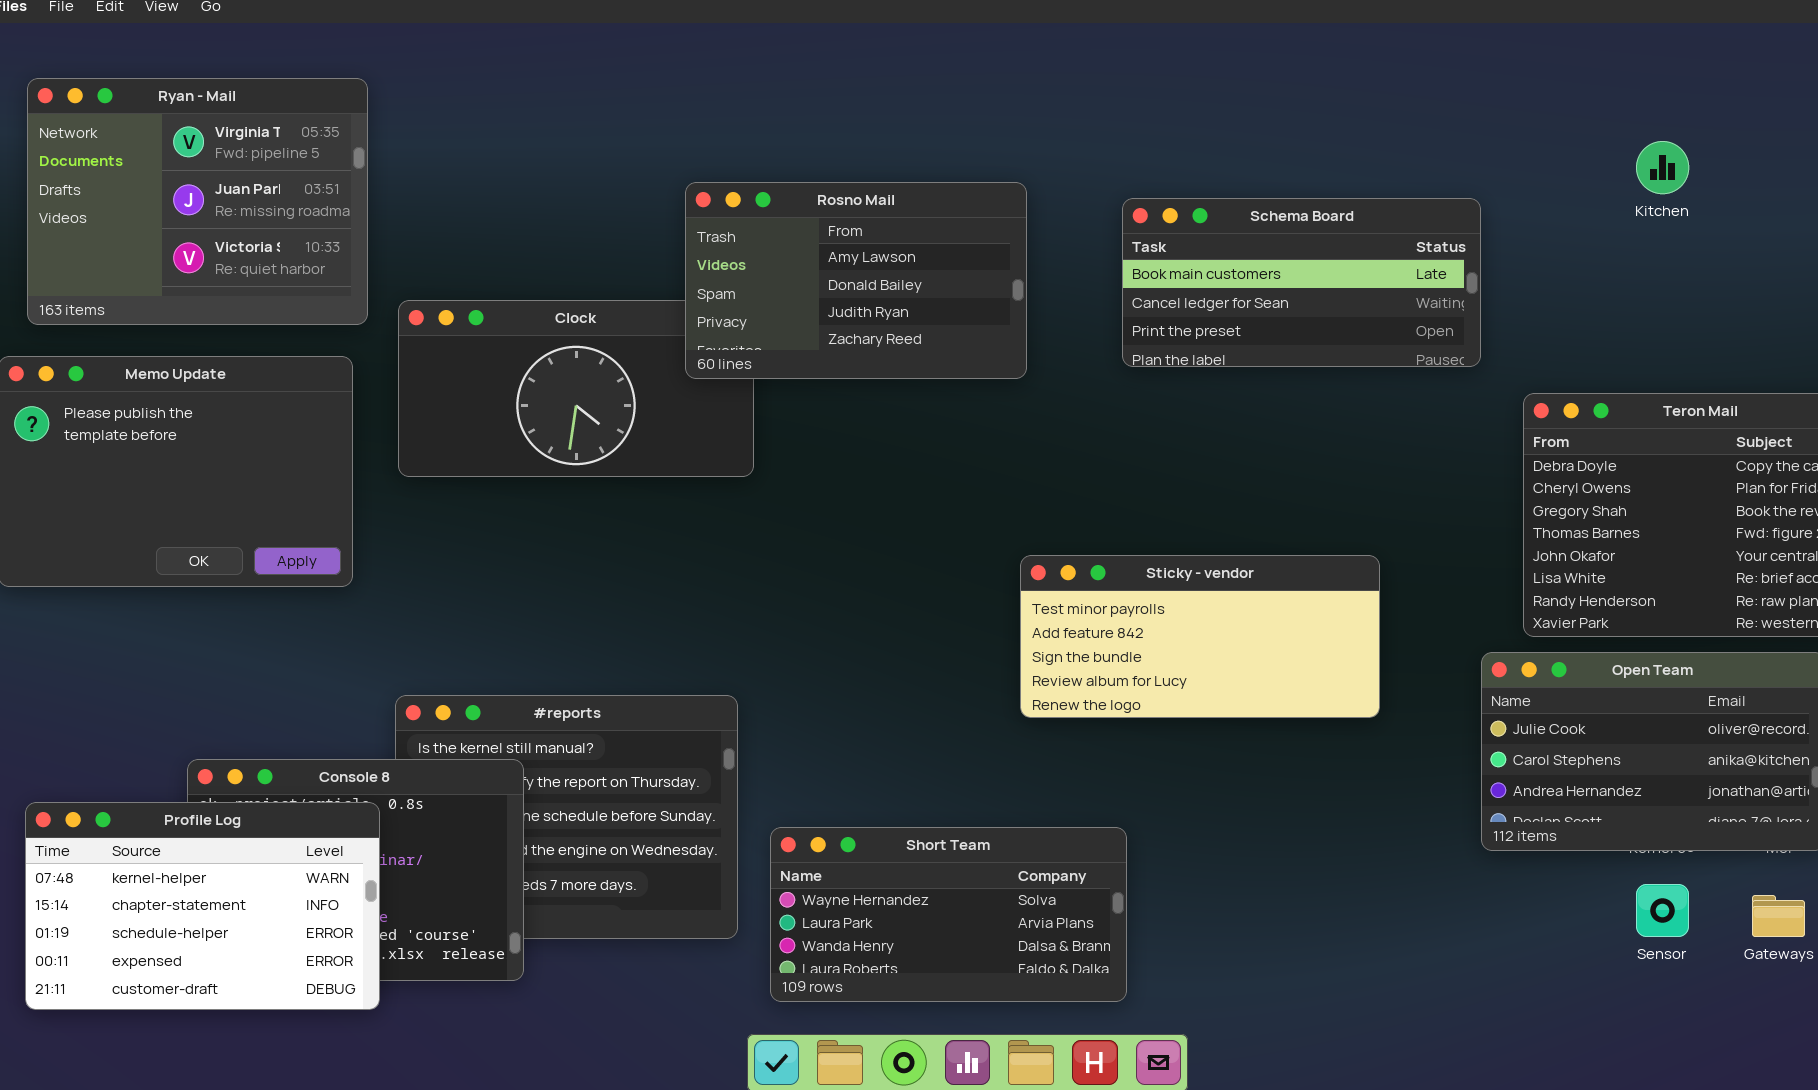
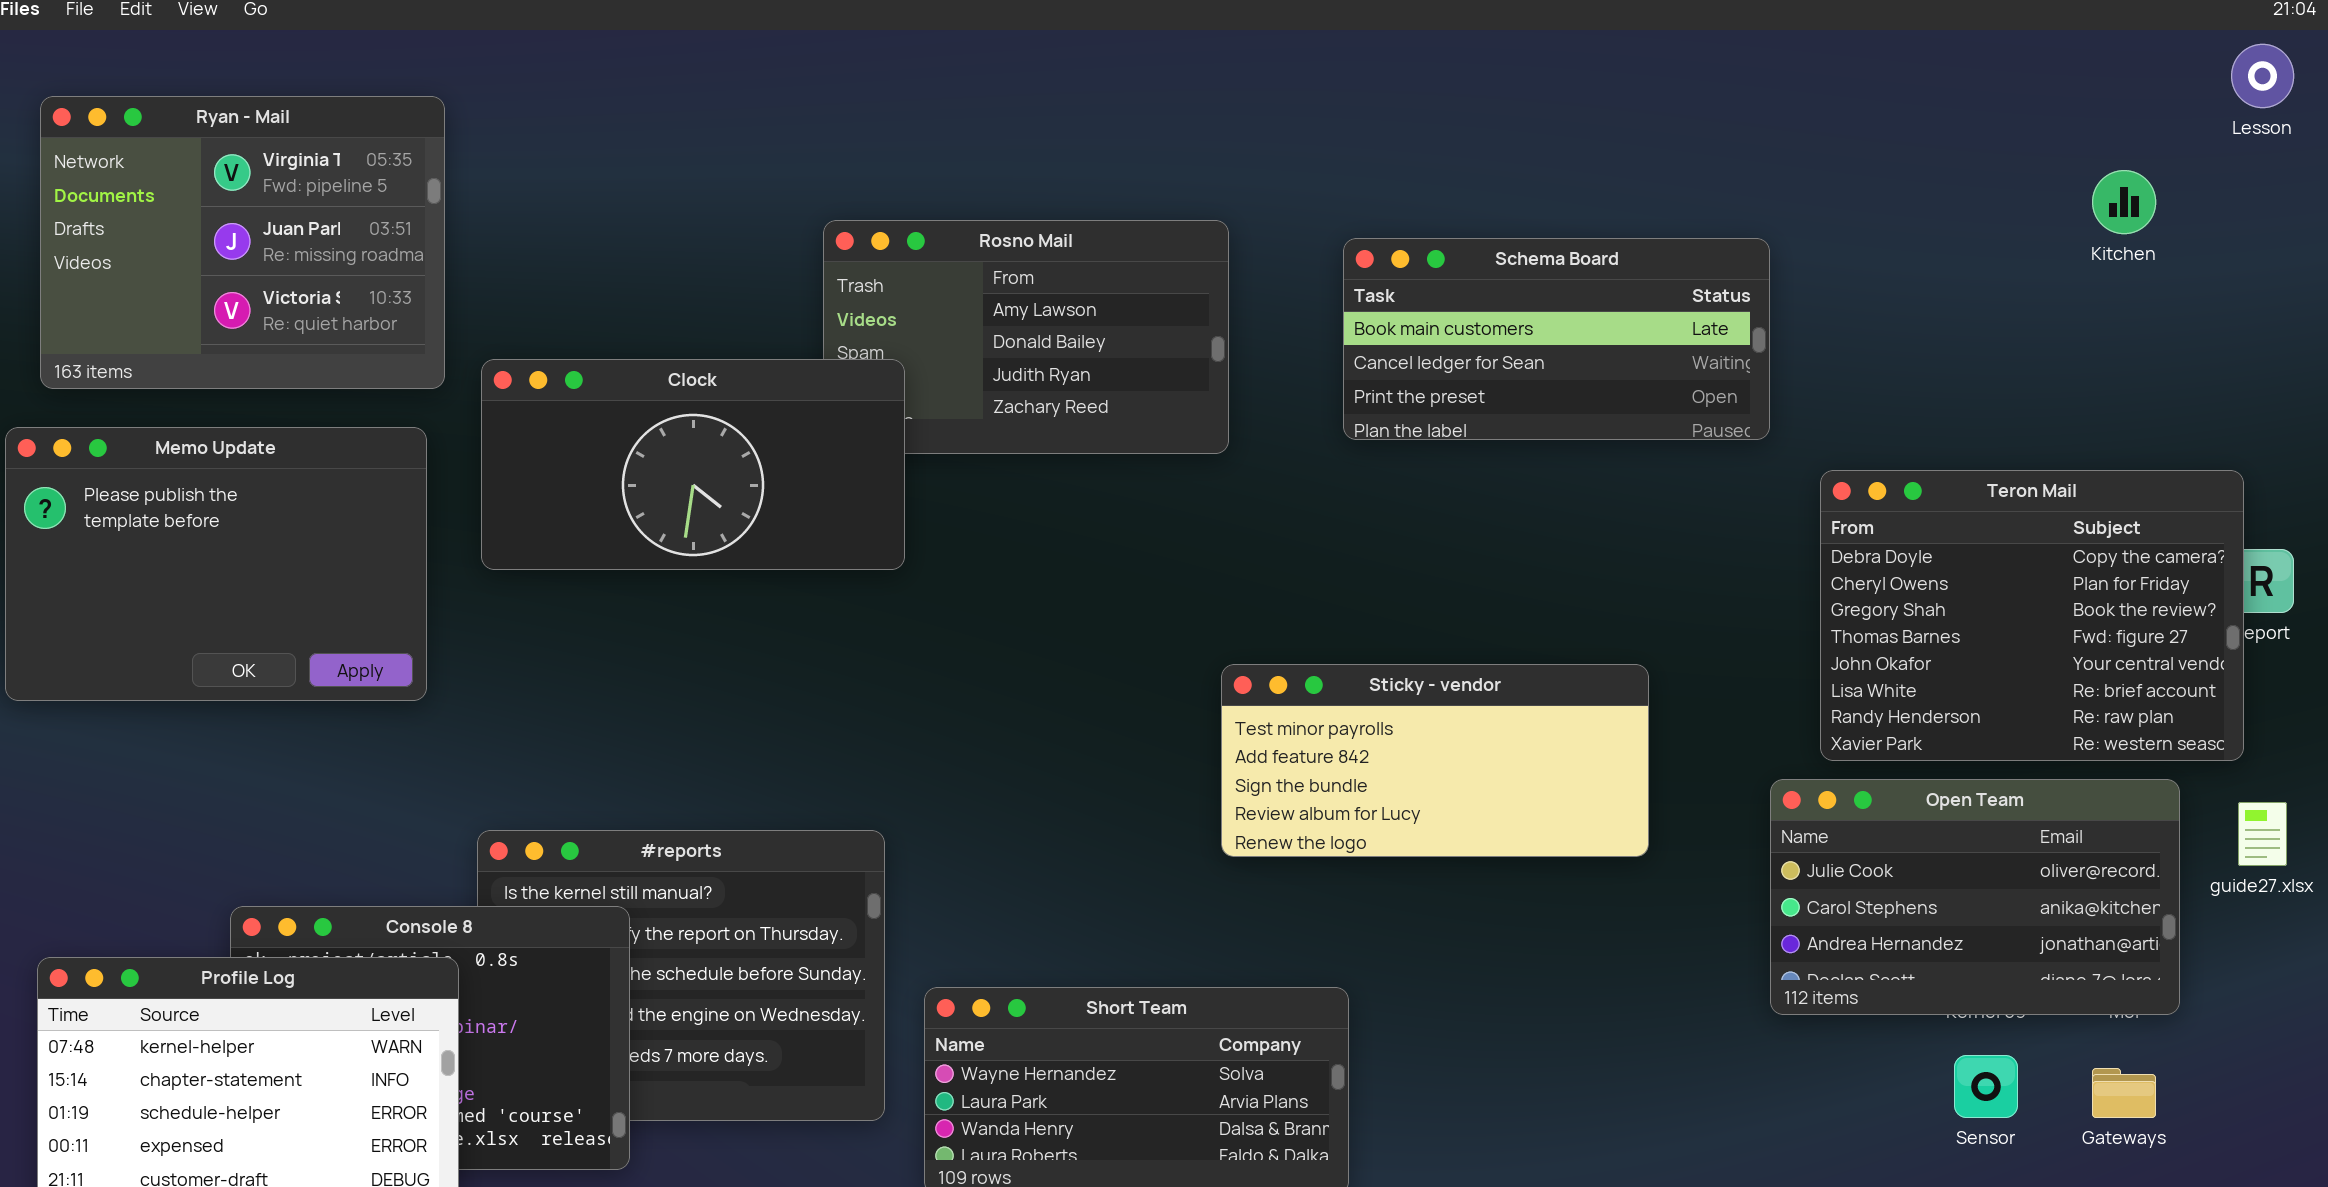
Kitchen: [1636,141,1689,194] -> [2092,170,2156,234], moved
Clock: [398,300,754,477] -> [481,359,905,570], raised

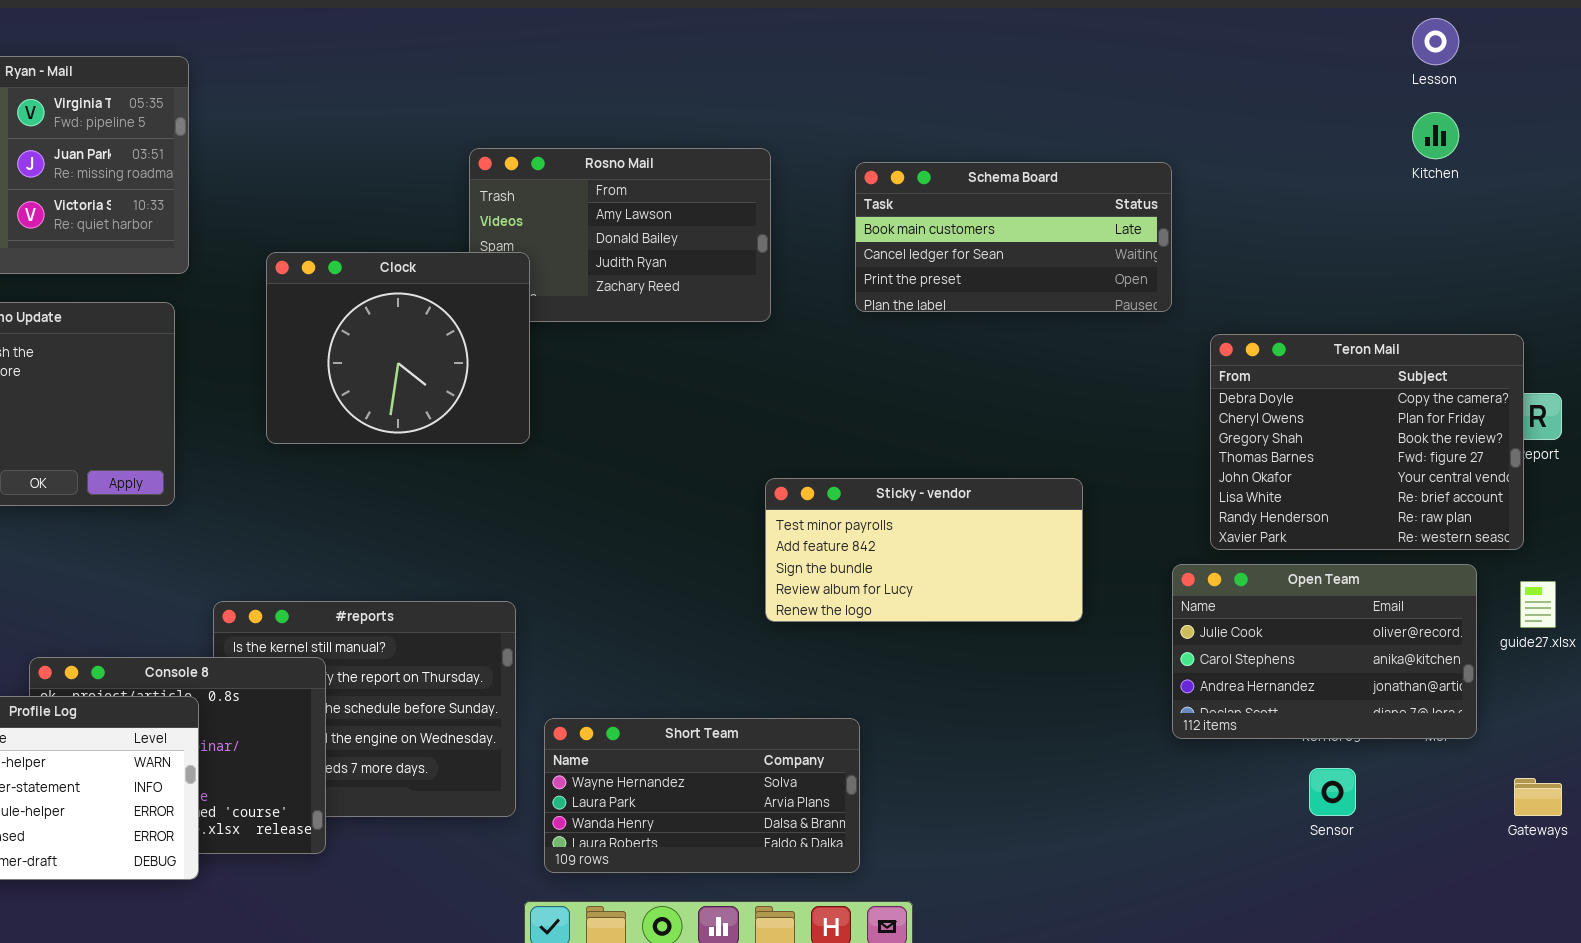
Lesson: [2231,44,2294,108] -> [1412,18,1459,65], moved
Clock: [481,359,905,570] -> [266,252,530,444], resized
Gateways: [2092,1068,2156,1118] -> [1514,778,1562,816], moved

